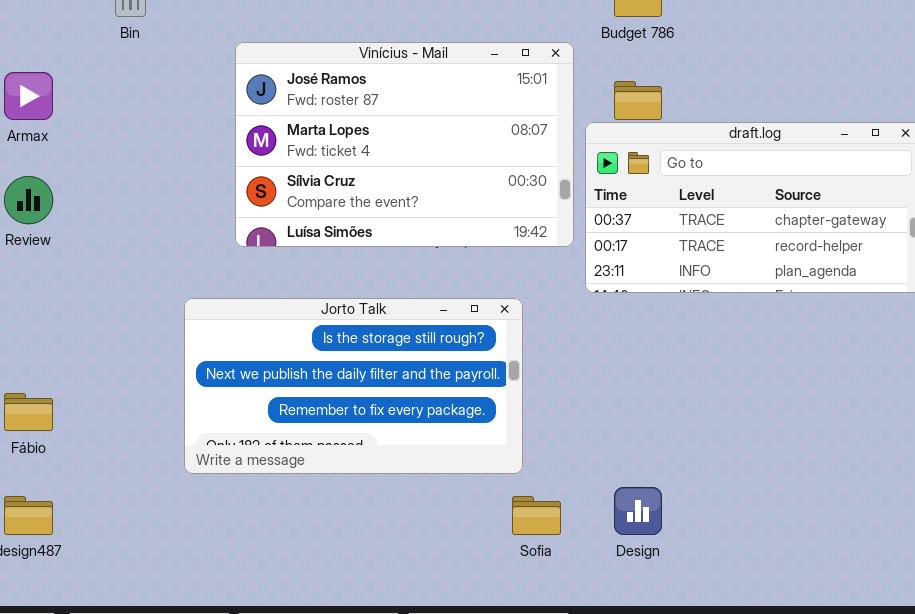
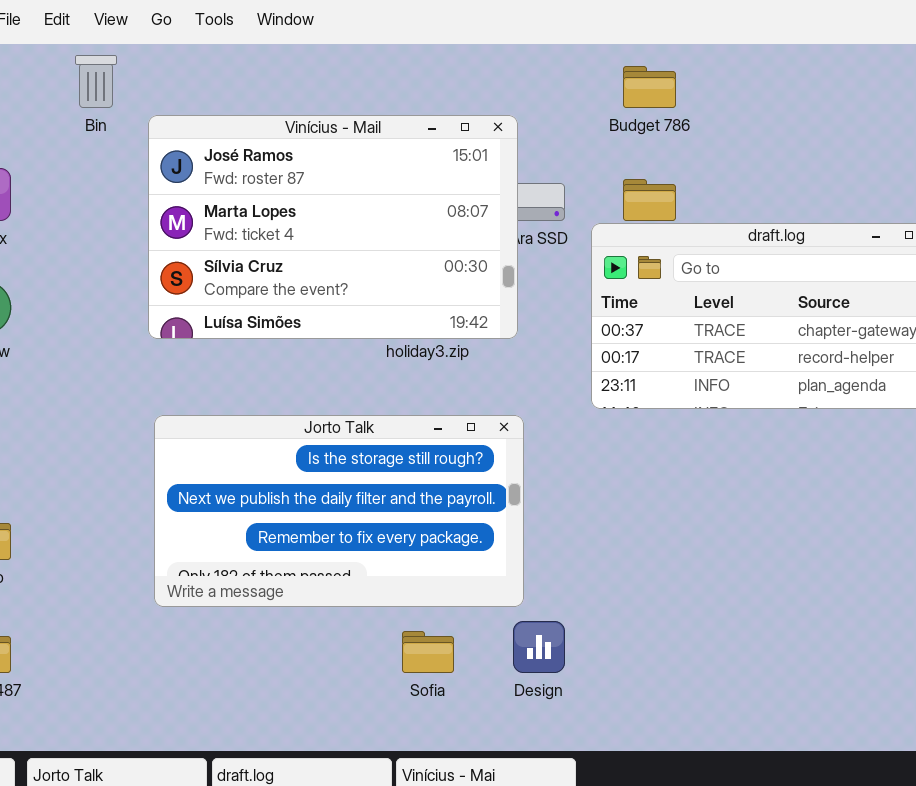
Vinícius - Mail: [235,42,574,247] -> [148,115,518,339], moved
Design: [614,487,662,535] -> [513,621,565,673], moved
Sofia: [512,496,561,535] -> [402,631,454,673], moved

